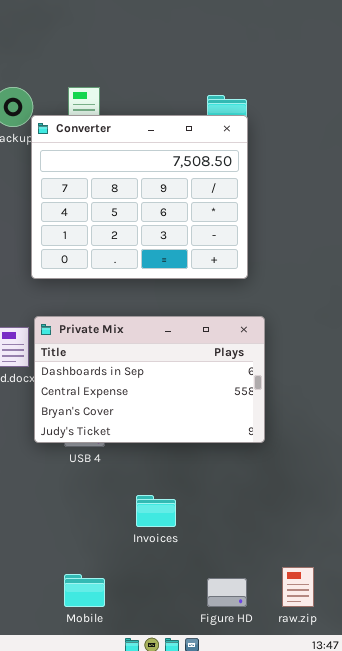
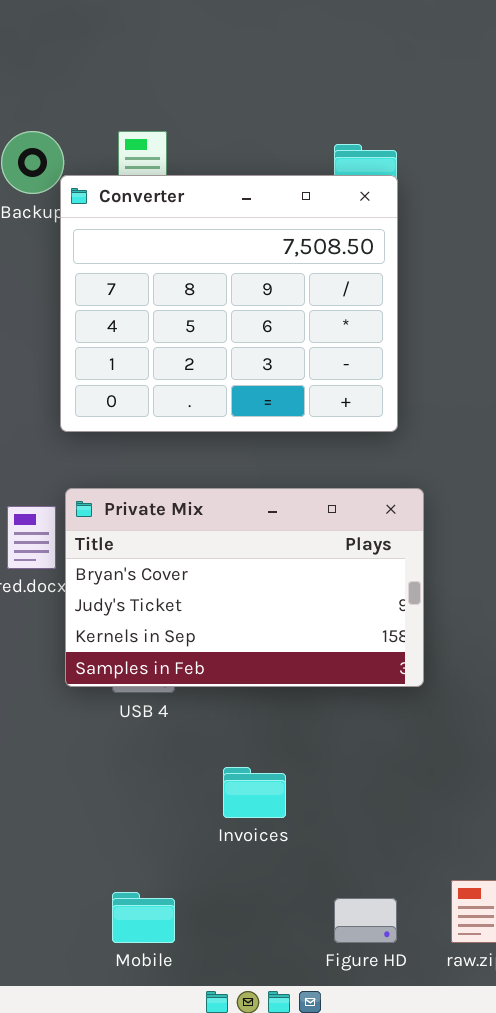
Private Mix: [34,316,265,443] -> [65,488,424,687], scrolled down 2 rows

